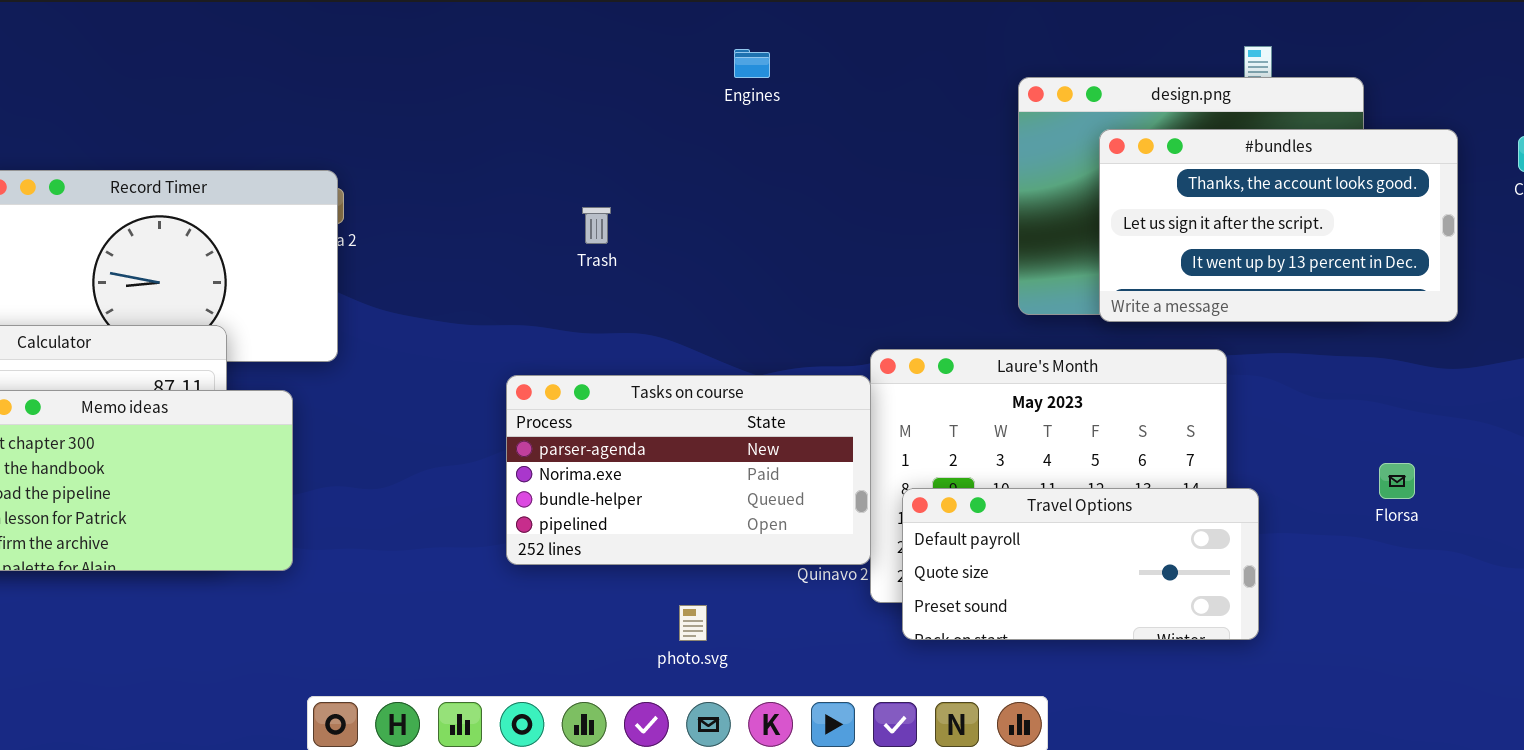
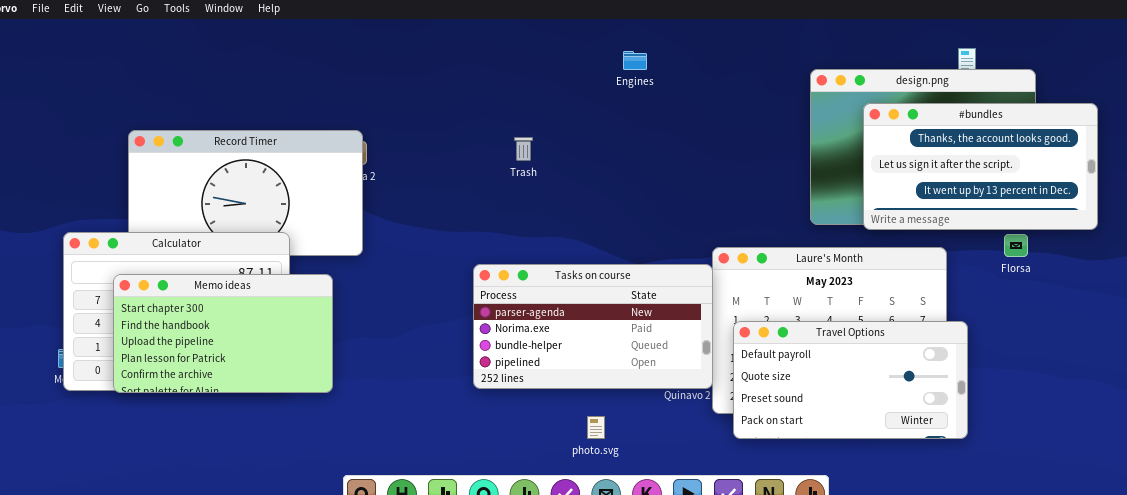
Trash: [582,207,611,244] -> [514,137,533,161], moved
Florsa: [1379,463,1415,499] -> [1004,234,1028,257], moved
Travel Options: [902,488,1259,640] -> [733,321,968,439], resized

